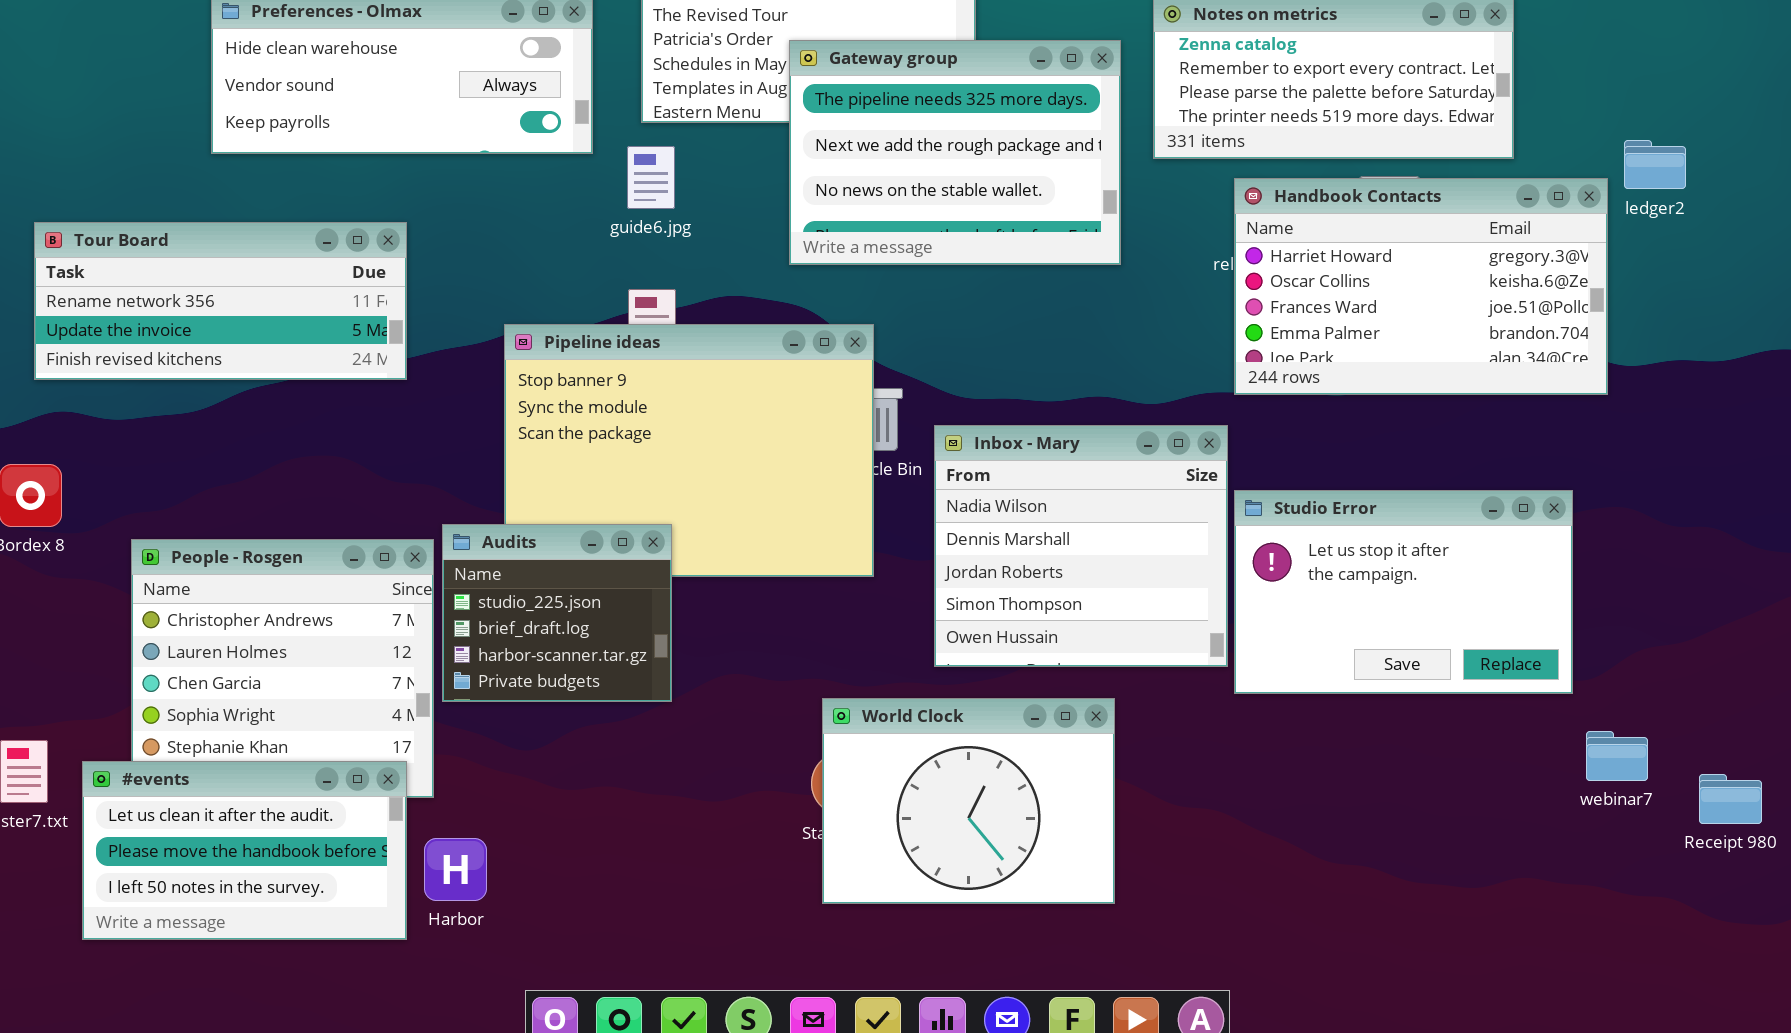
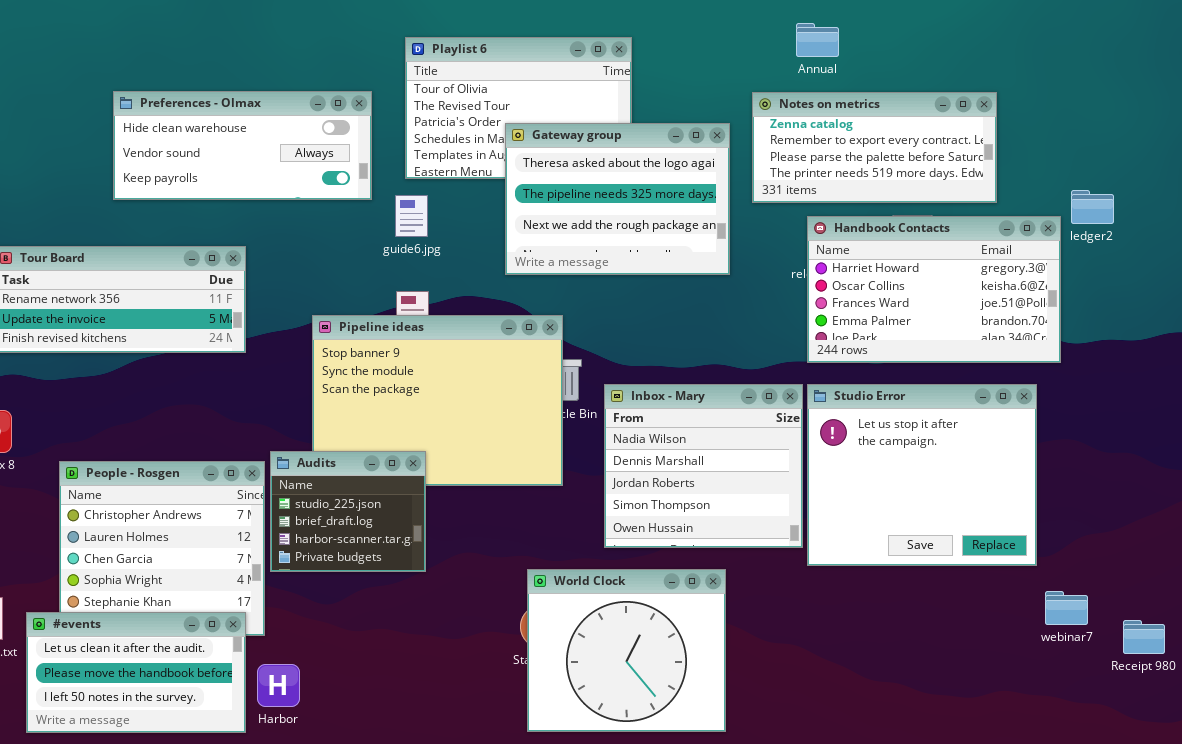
Gateway group: [789,40,1121,265] -> [505,123,730,275], scrolled up 1 row
Studio Error: [1234,490,1573,694] -> [807,384,1037,566], resized
World Clock: [822,698,1115,904] -> [527,569,726,732], resized

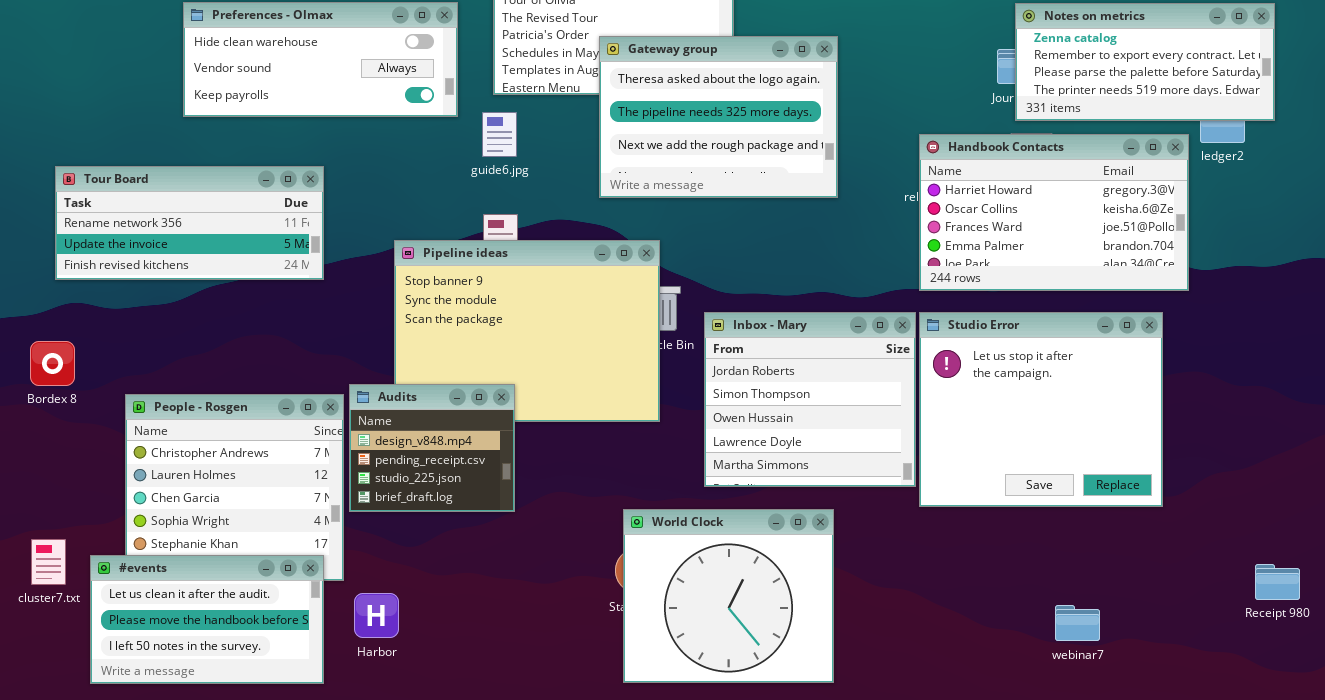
Notes on metrics: [752,92,997,203] -> [1015,3,1275,121], moved
Inbox - Mary: [604,384,803,548] -> [704,312,916,487], scrolled down 2 rows
Audits: [270,451,426,572] -> [349,384,515,512], scrolled up 2 rows
webinar7: [1045,591,1088,625] -> [1055,605,1100,641], moved
Harbor: [257,664,300,707] -> [354,593,399,638], moved

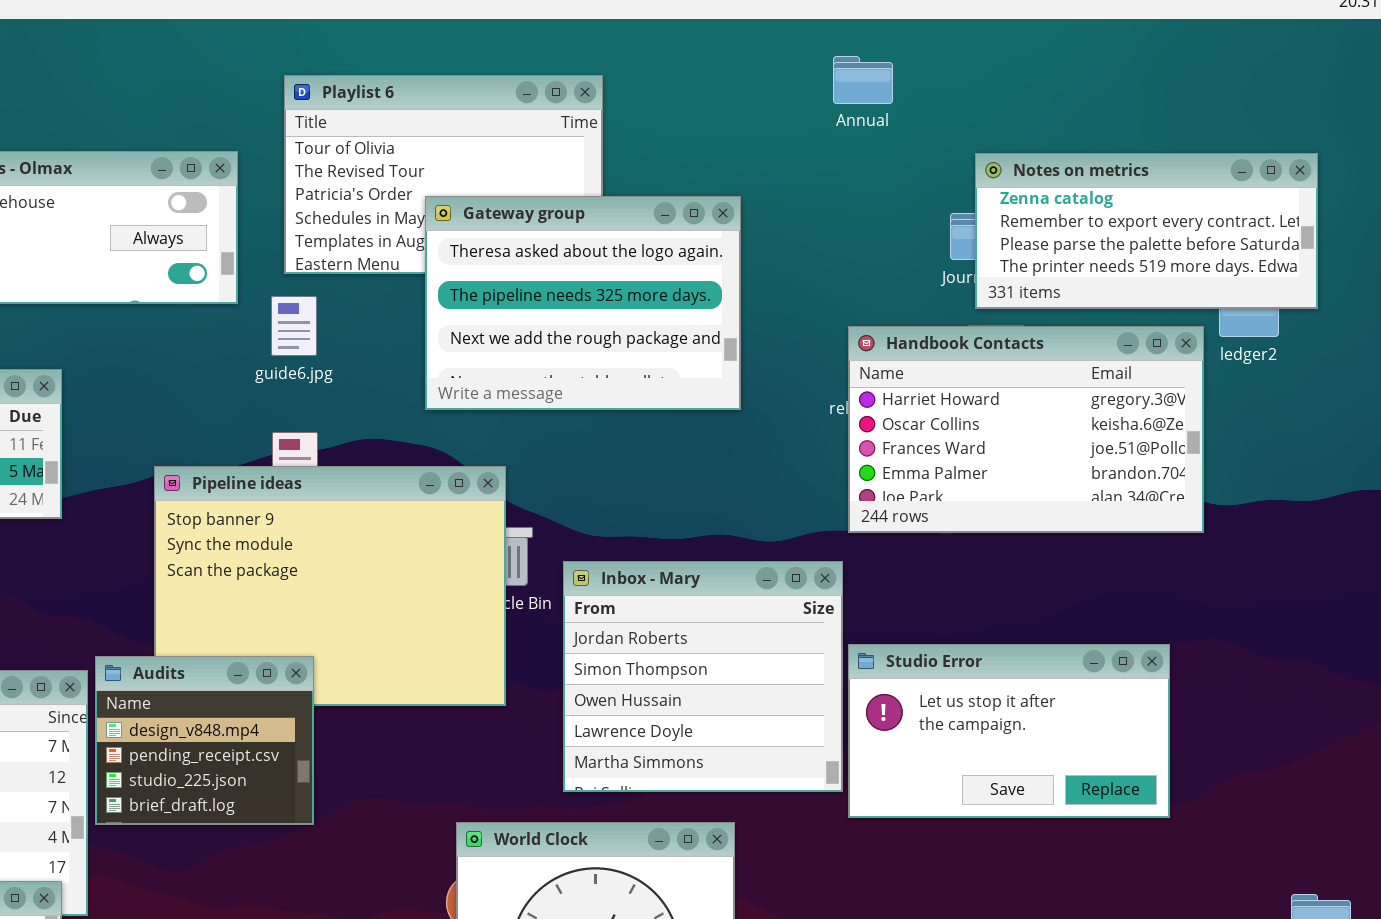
Studio Error: [919,312,1163,507] -> [848,644,1170,818], resized

